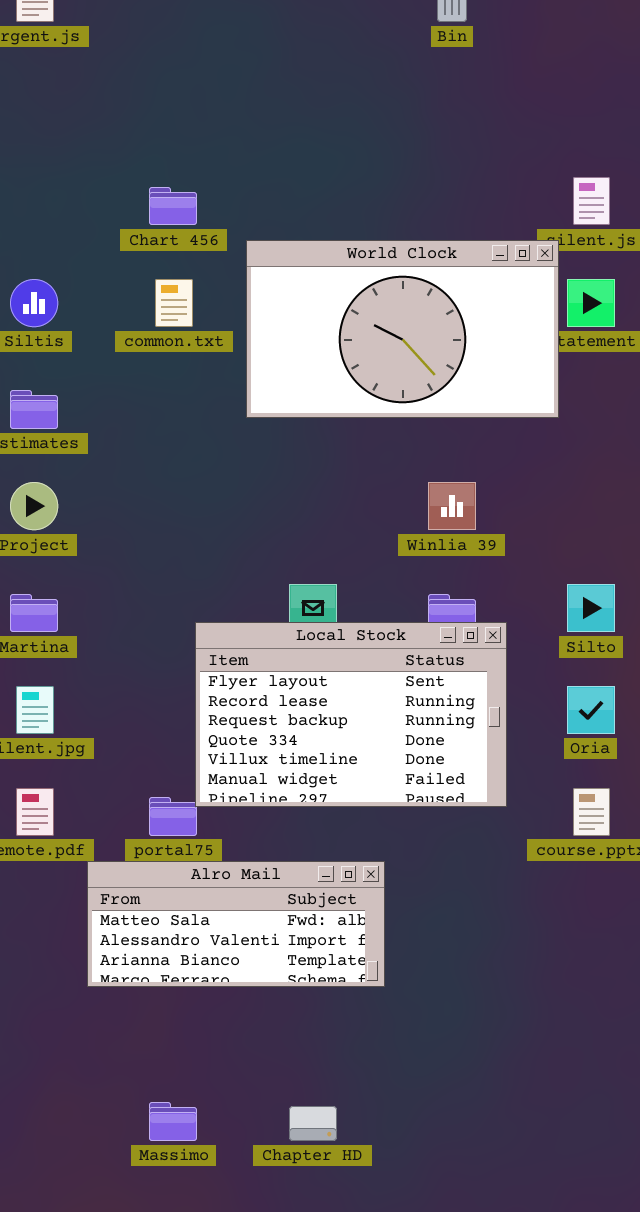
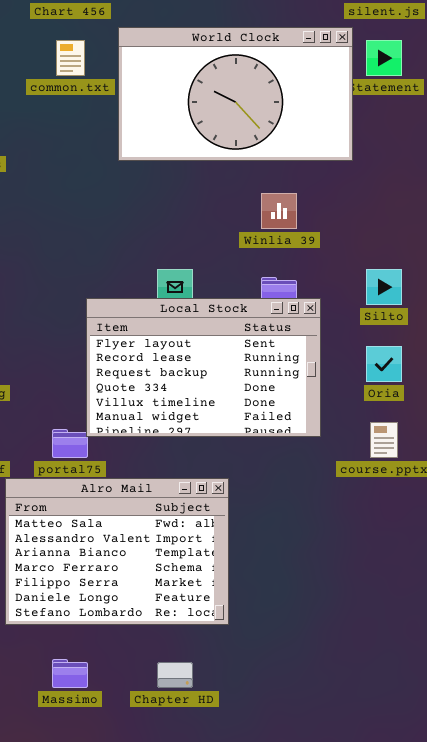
World Clock: [246,240,559,418] -> [118,27,353,161], moved
Alro Mail: [87,861,385,987] -> [5,478,229,625], resized

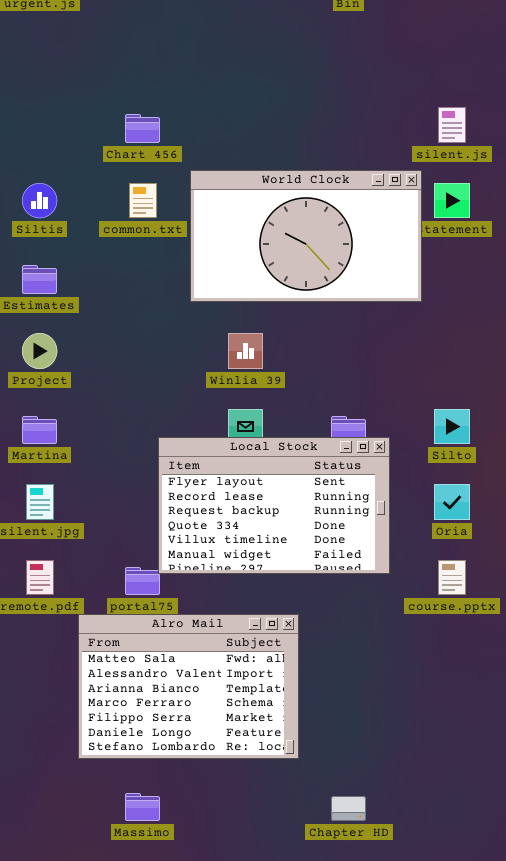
Winlia 39: [261,193,297,229] -> [228,333,263,369], moved
Chapter HD: [157,662,193,688] -> [331,796,366,821], moved

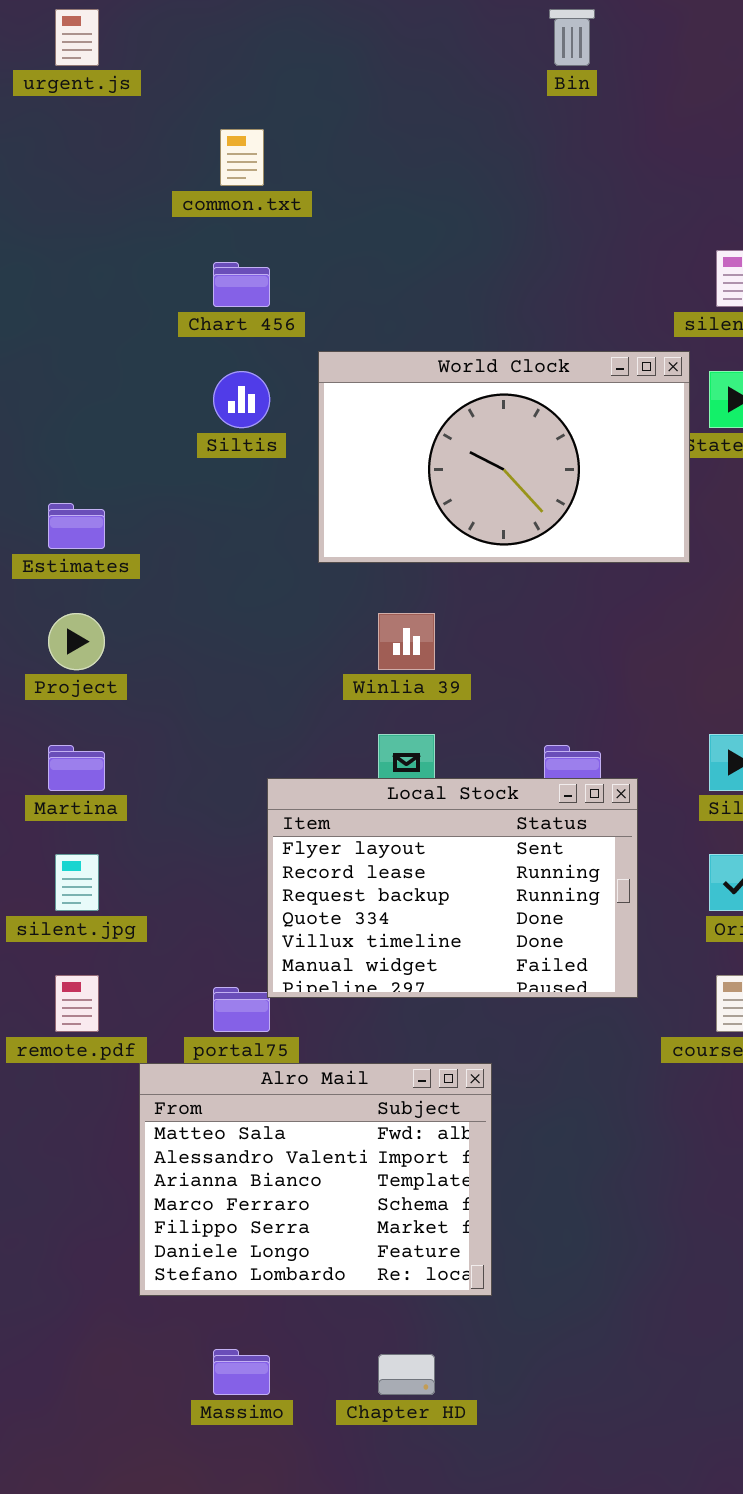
Siltis: [22,183,57,218] -> [213,371,270,428], moved
common.txt: [129,183,157,218] -> [220,129,264,186], moved
Chapter HD: [331,796,366,821] -> [378,1354,435,1395], moved

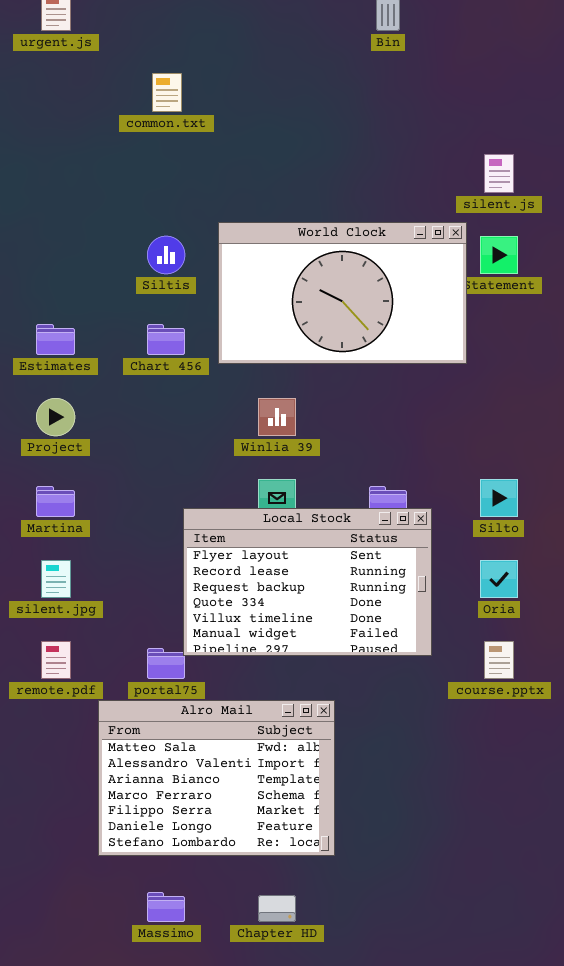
Chart 456: [213,262,270,307] -> [147,324,185,355], moved

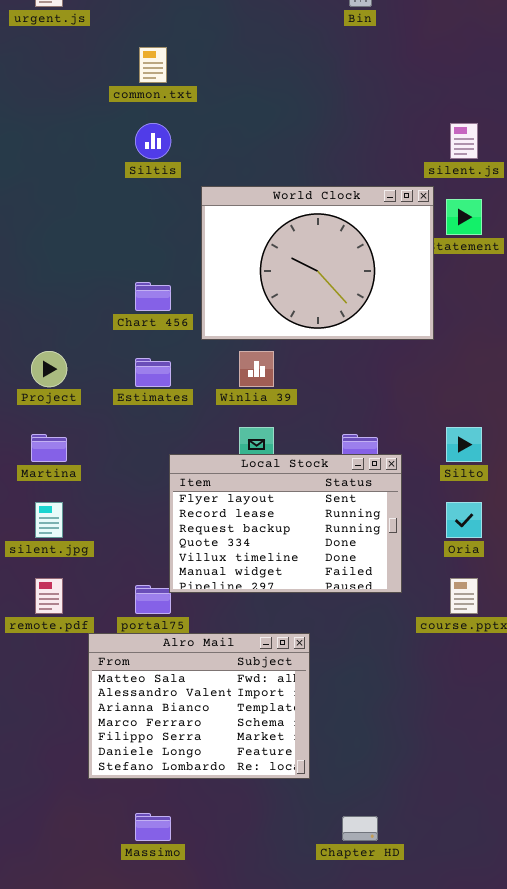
World Clock: [218,222,467,364] -> [201,186,434,340], resized
Siltis: [147,236,185,274] -> [135,123,171,159], moved
Estimates: [36,324,75,355] -> [135,358,171,387], moved
Chapter HD: [258,895,296,922] -> [342,816,378,841], moved

